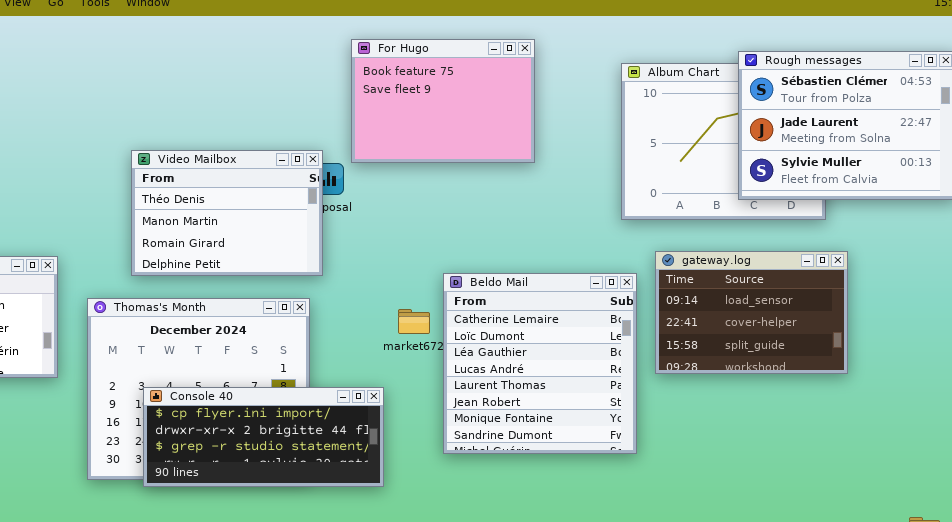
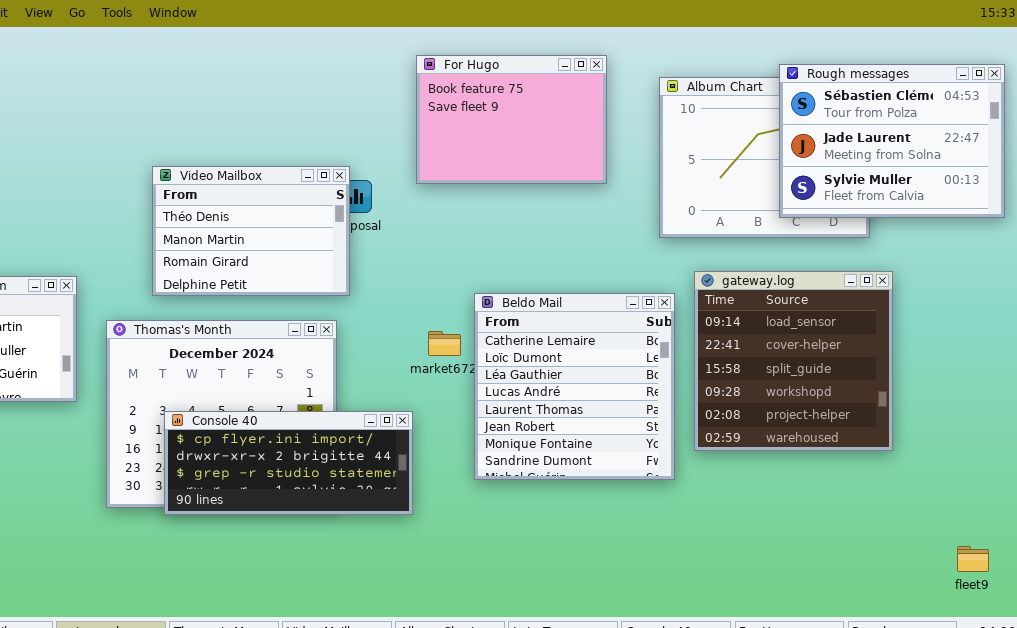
For Hugo: [351,39,535,163] -> [416,55,607,184], moved
gateway.log: [655,251,848,374] -> [694,271,893,451], resized

